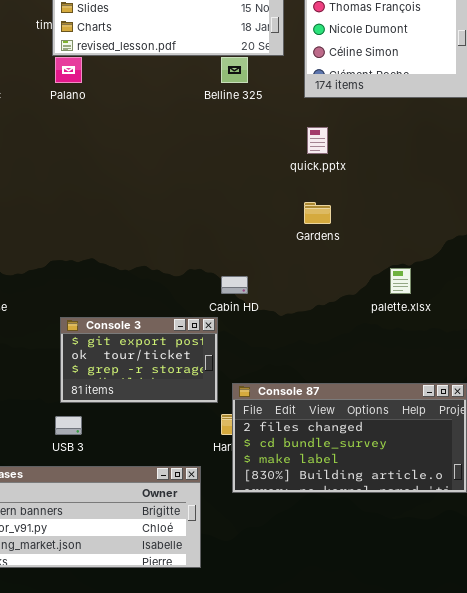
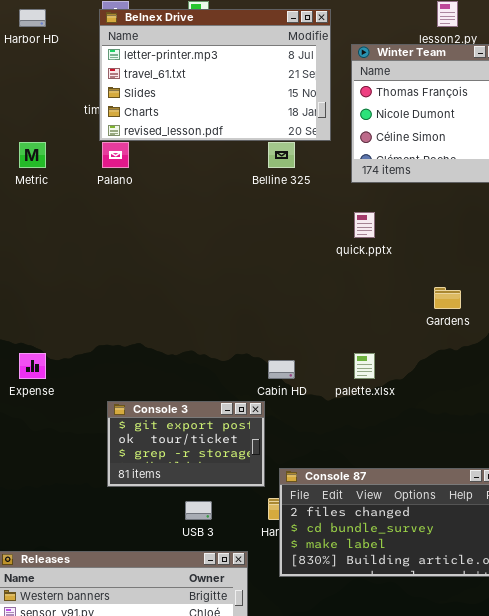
Gardens: [304,202,331,224] -> [434,287,461,309], moved
palette.xlsx: [390,268,411,294] -> [354,353,375,379], moved
USB 3: [55,416,82,435] -> [185,501,212,520], moved

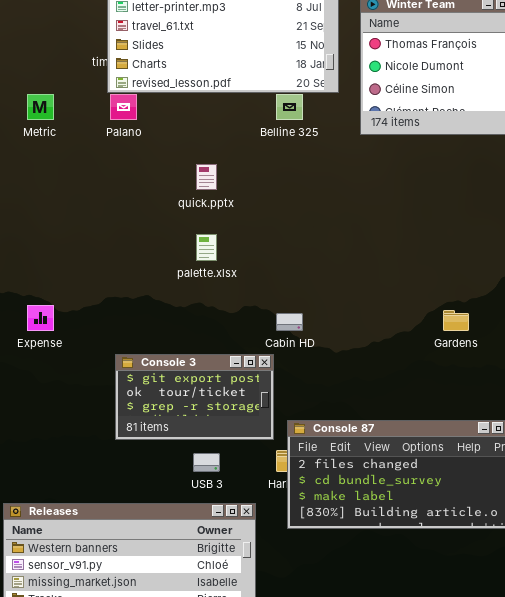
quick.pptx: [354,212,375,238] -> [196,164,217,190], moved
Gardens: [434,287,461,309] -> [443,310,469,331], moved
palette.xlsx: [354,353,375,379] -> [196,234,217,261], moved

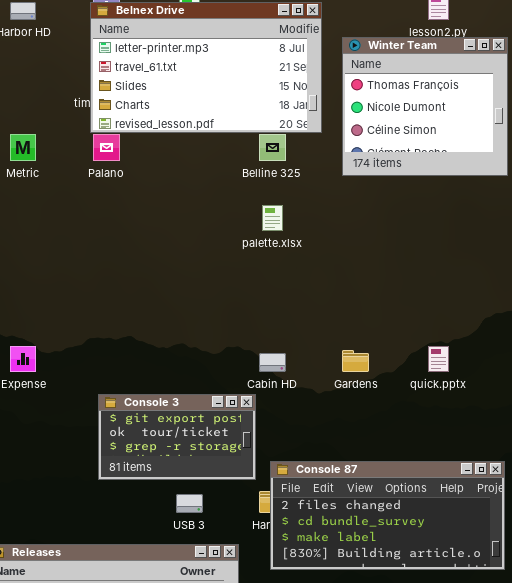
quick.pptx: [196,164,217,190] -> [428,346,449,372], moved
palette.xlsx: [196,234,217,261] -> [262,205,283,231], moved
Gardens: [443,310,469,331] -> [342,350,369,372], moved

